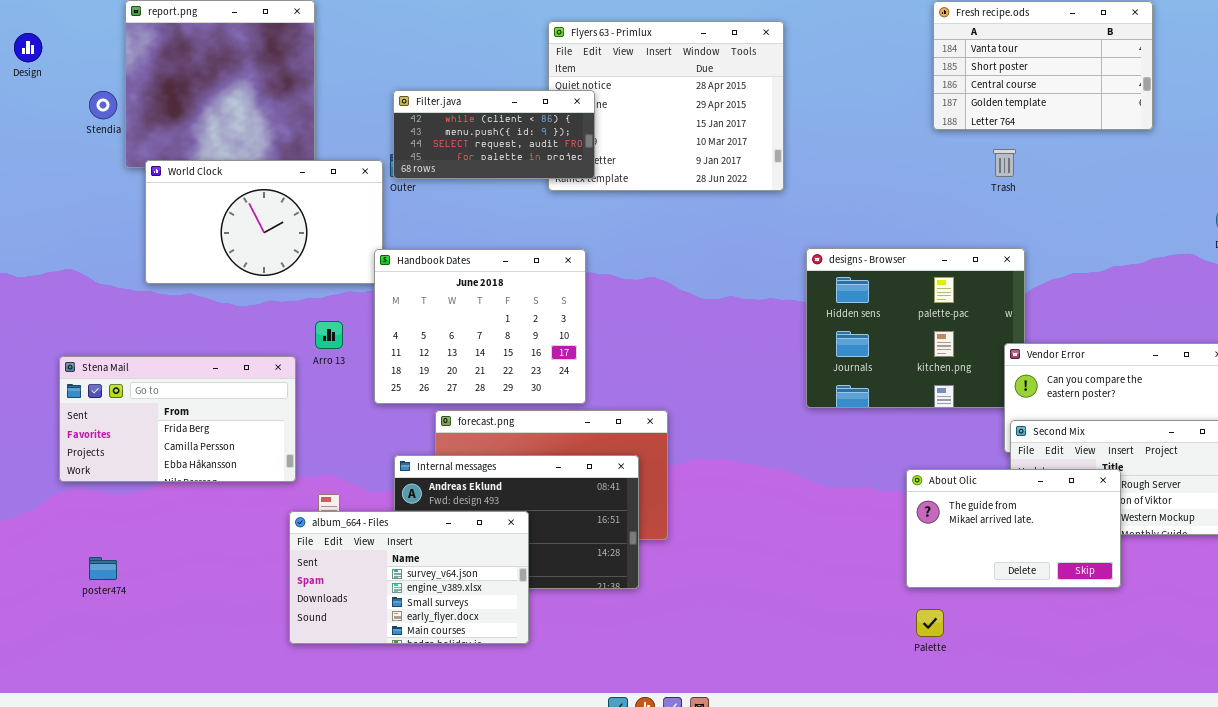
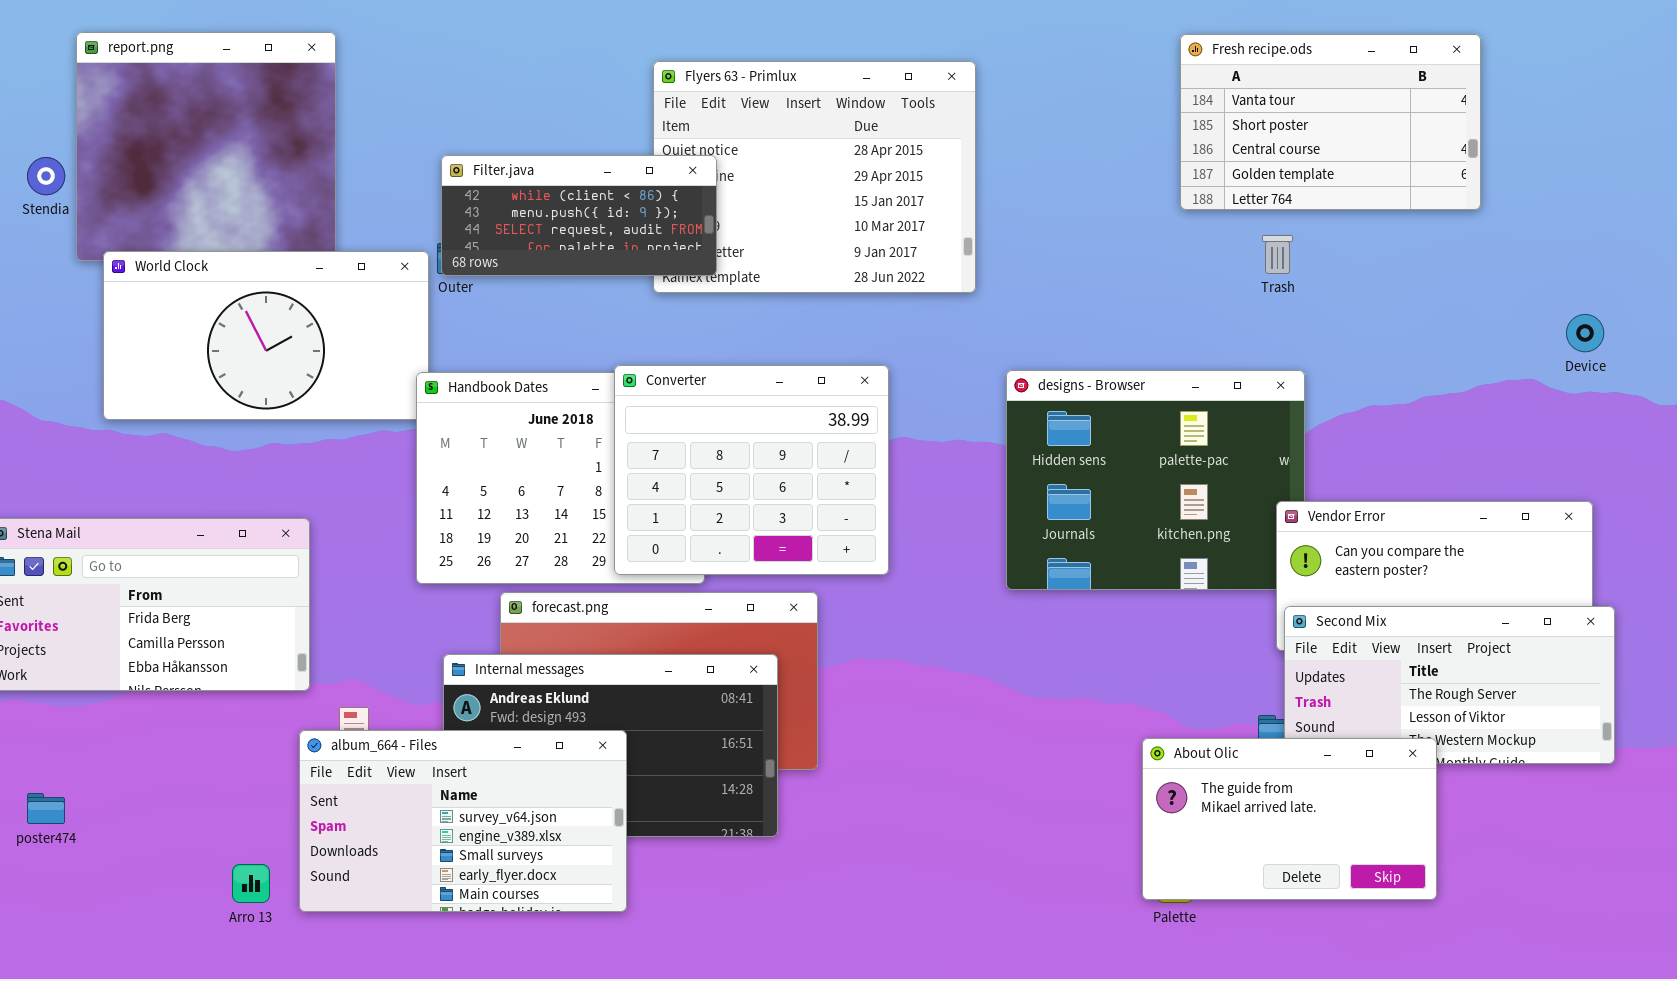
Converter: none -> [614,365,889,575], opened
Arro 13: [315,321,343,349] -> [232,864,270,903], moved
About Olic: [906,469,1121,588] -> [1142,738,1437,900], moved

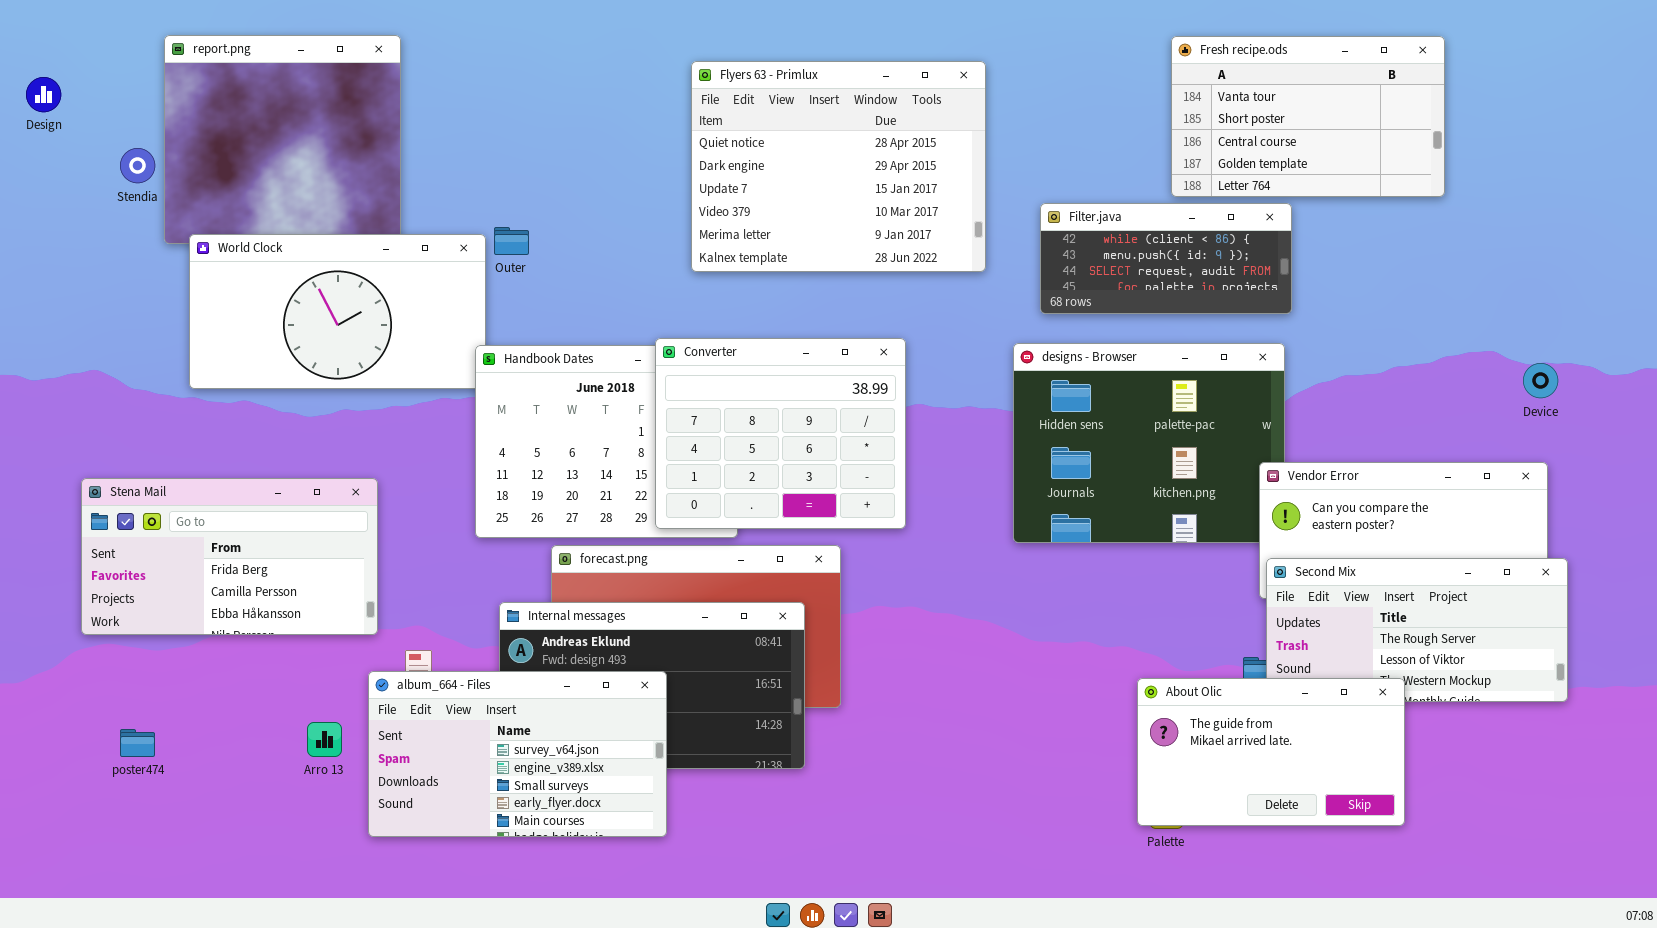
Filter.java: [441,155,717,276] -> [1040,203,1292,314], moved
Device: [1566,314,1604,352] -> [1523,363,1558,398], moved
Arro 13: [232,864,270,903] -> [307,722,342,757], moved

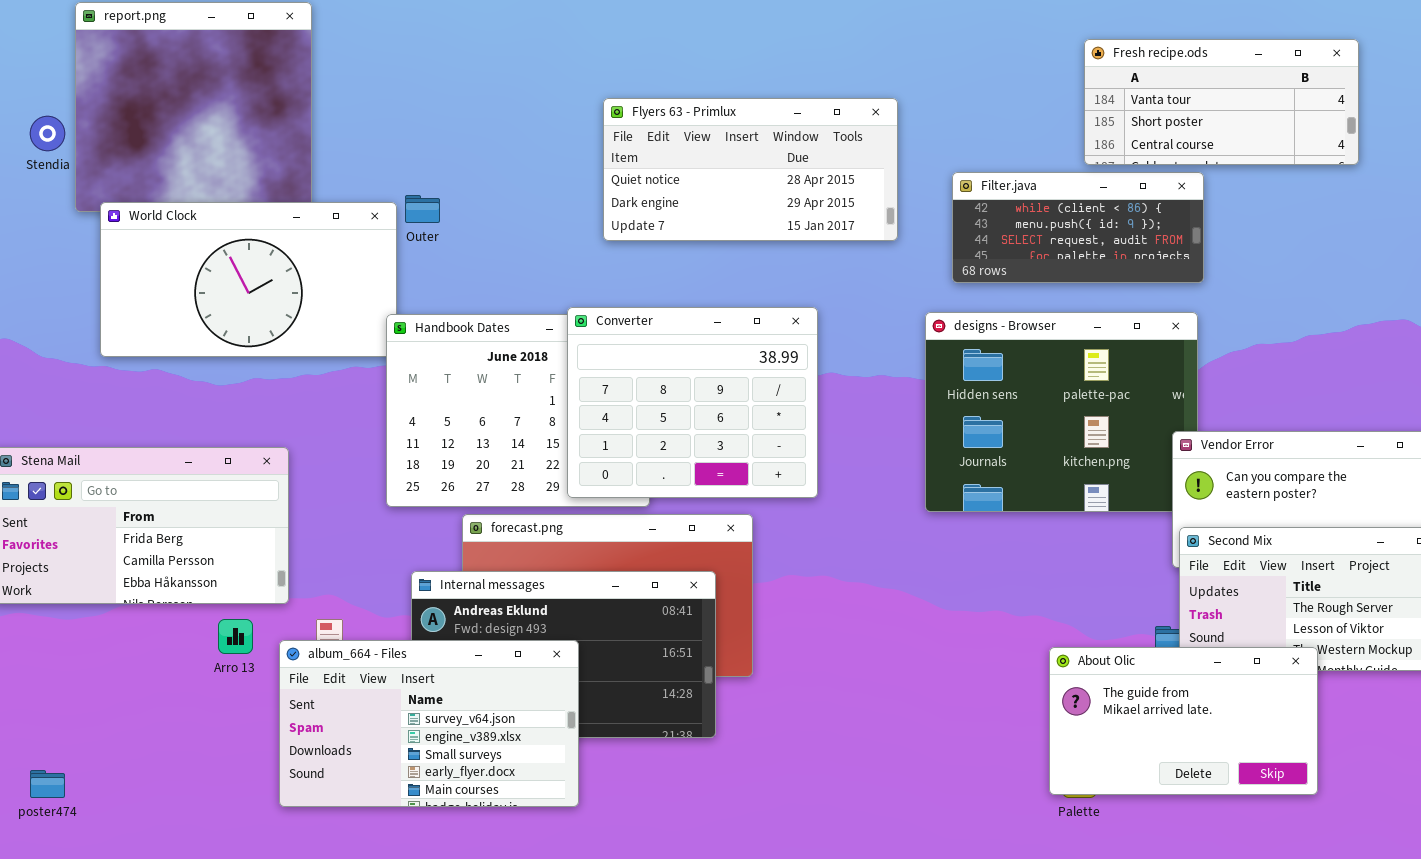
Fresh recipe.ods: [1171,36,1445,197] -> [1084,39,1359,165], resized
Flyers 63 - Primlux: [691,61,986,272] -> [603,98,898,241], resized
Arro 13: [307,722,342,757] -> [218,619,253,654], moved
poster474: [120,729,155,757] -> [30,770,65,798], moved

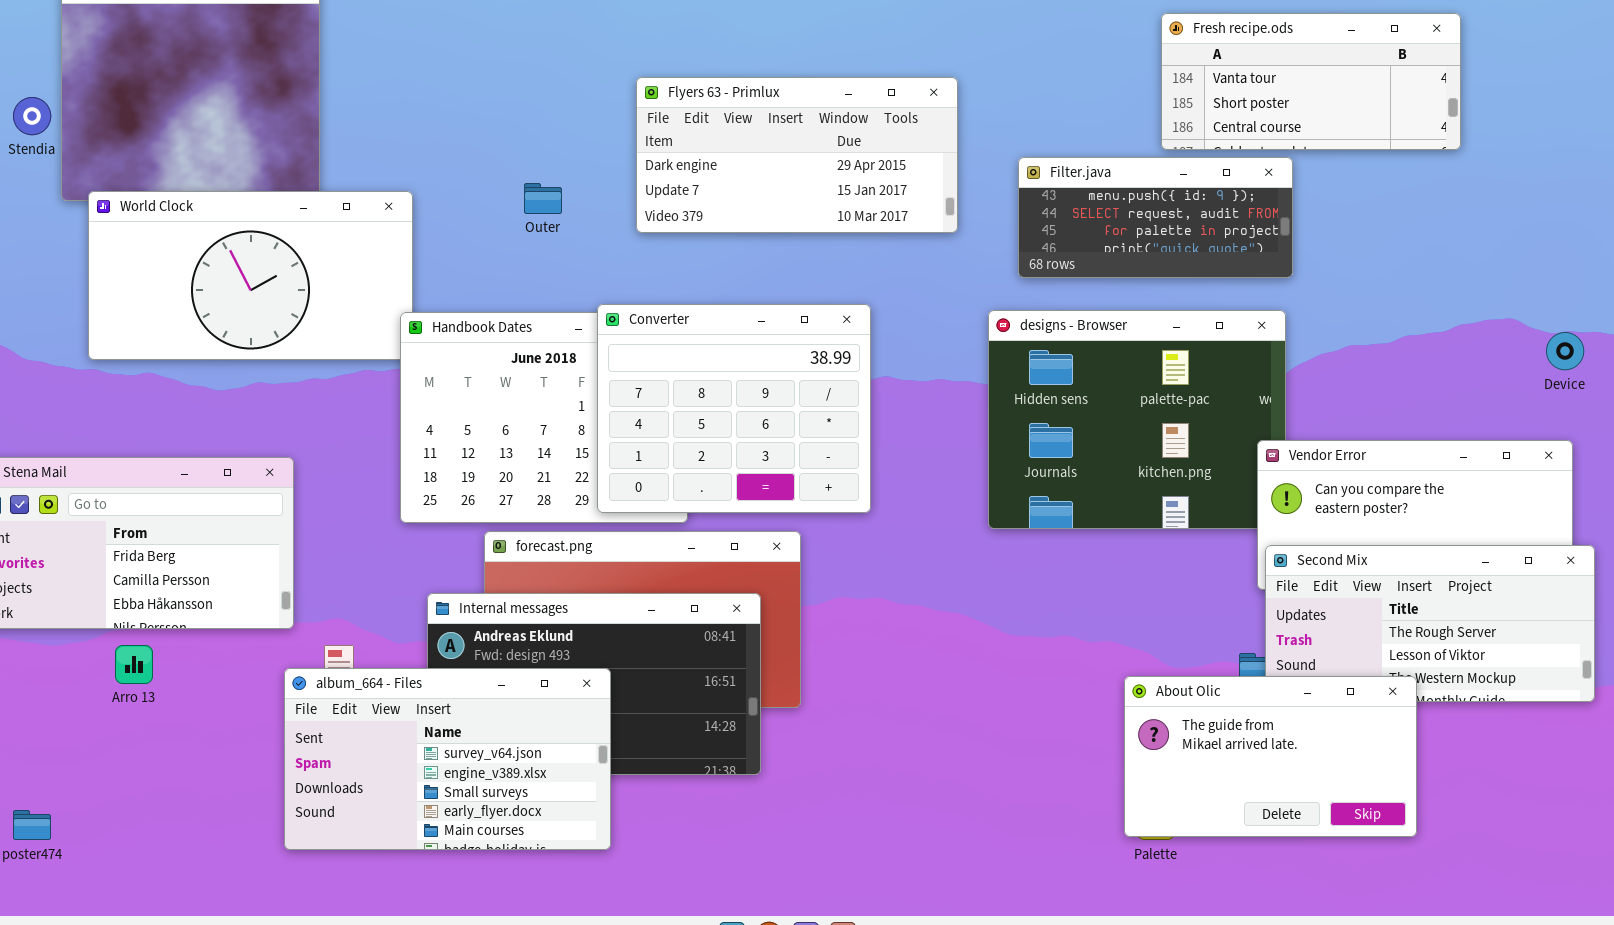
Flyers 63 - Primlux: [603,98,898,241] -> [636,77,958,233], scrolled down 1 row
Filter.java: [952,172,1204,283] -> [1018,157,1293,278], scrolled down 1 row
Outer: [405,195,440,223] -> [524,183,562,214], moved
Arro 13: [218,619,253,654] -> [115,645,153,684], moved

